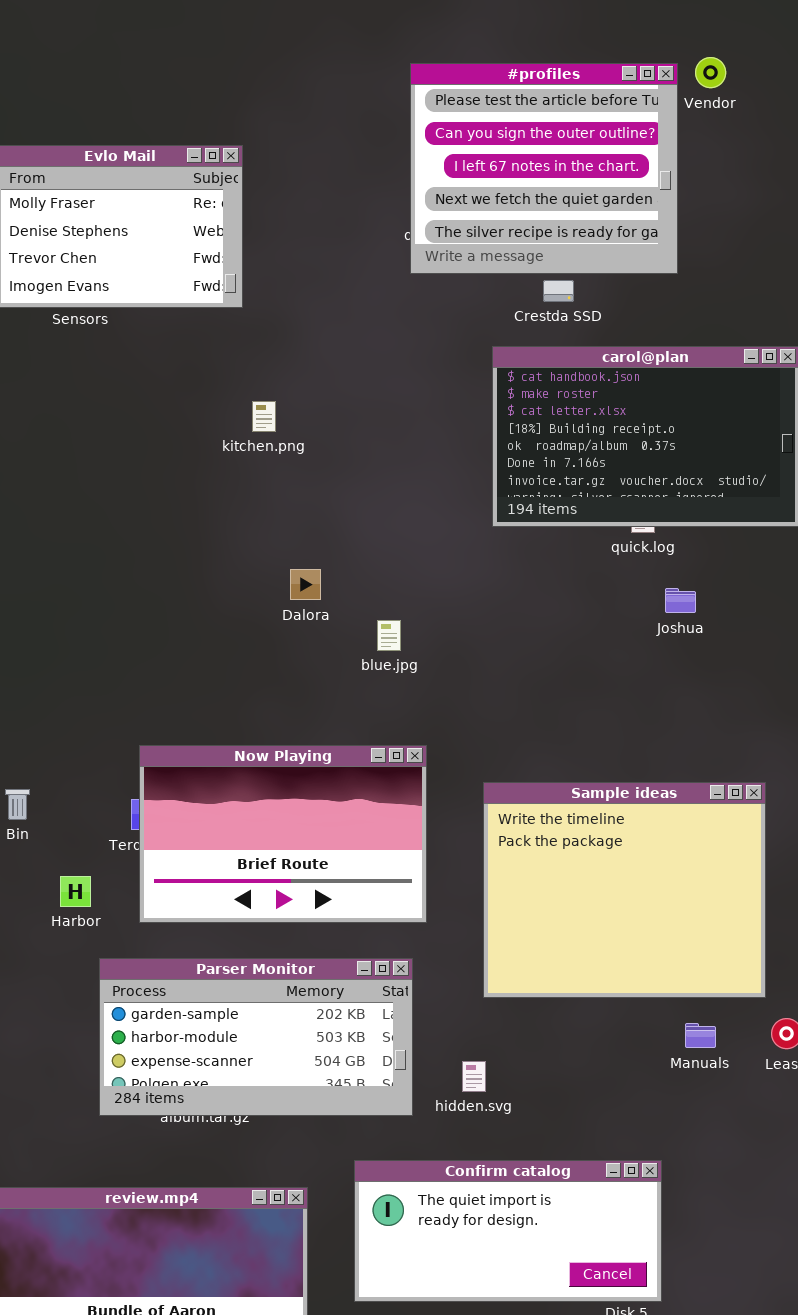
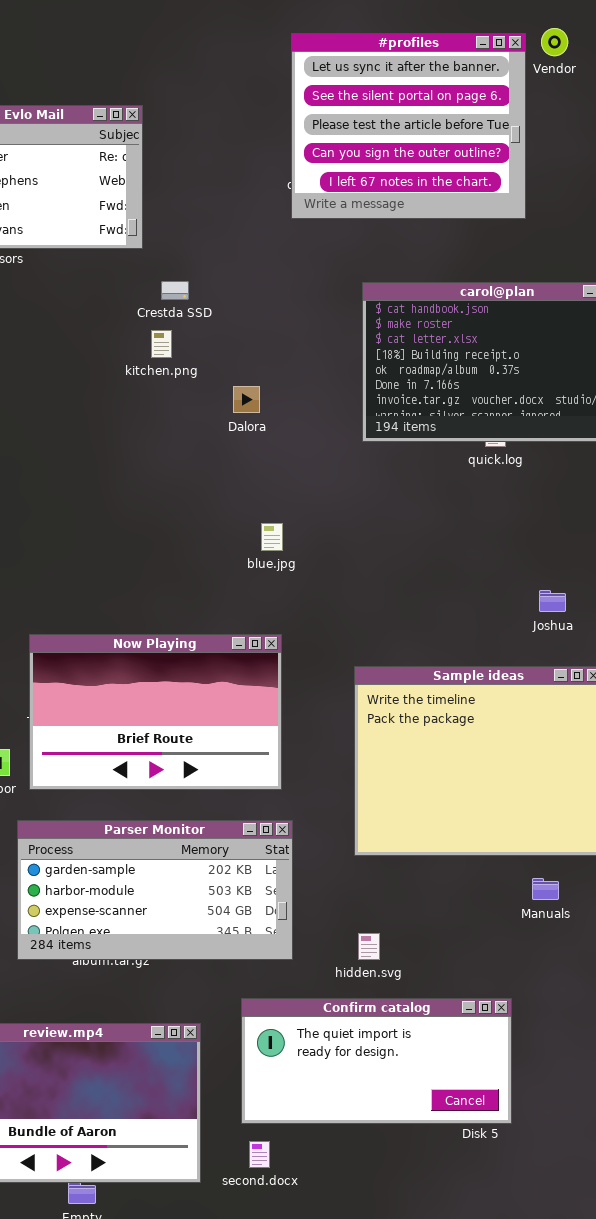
#profiles: [410,63,678,274] -> [291,33,526,219], scrolled up 2 rows
Crestda SSD: [543,280,574,302] -> [161,281,189,300], moved
Dalora: [290,569,321,600] -> [233,386,260,413], moved
Joshua: [665,588,696,613] -> [539,590,566,612], moved
Now Playing: [139,745,427,923] -> [29,634,282,790], moved
hidden.svg: [462,1061,486,1092] -> [358,933,380,960], moved

